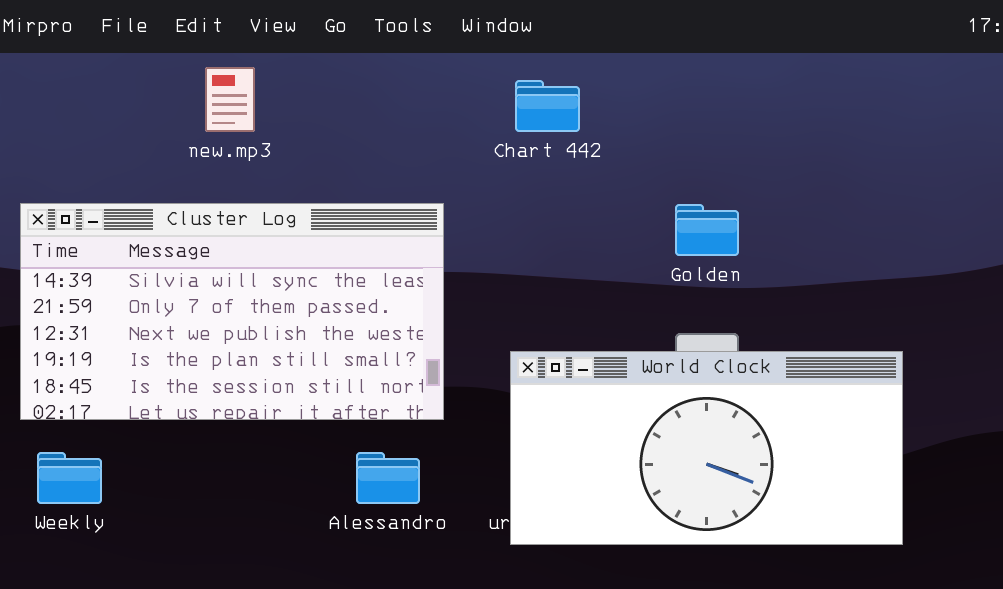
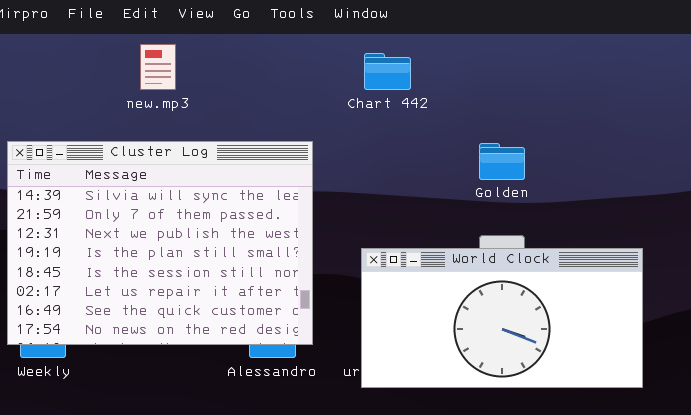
Cluster Log: [20,203,444,420] -> [7,141,313,345], resized

